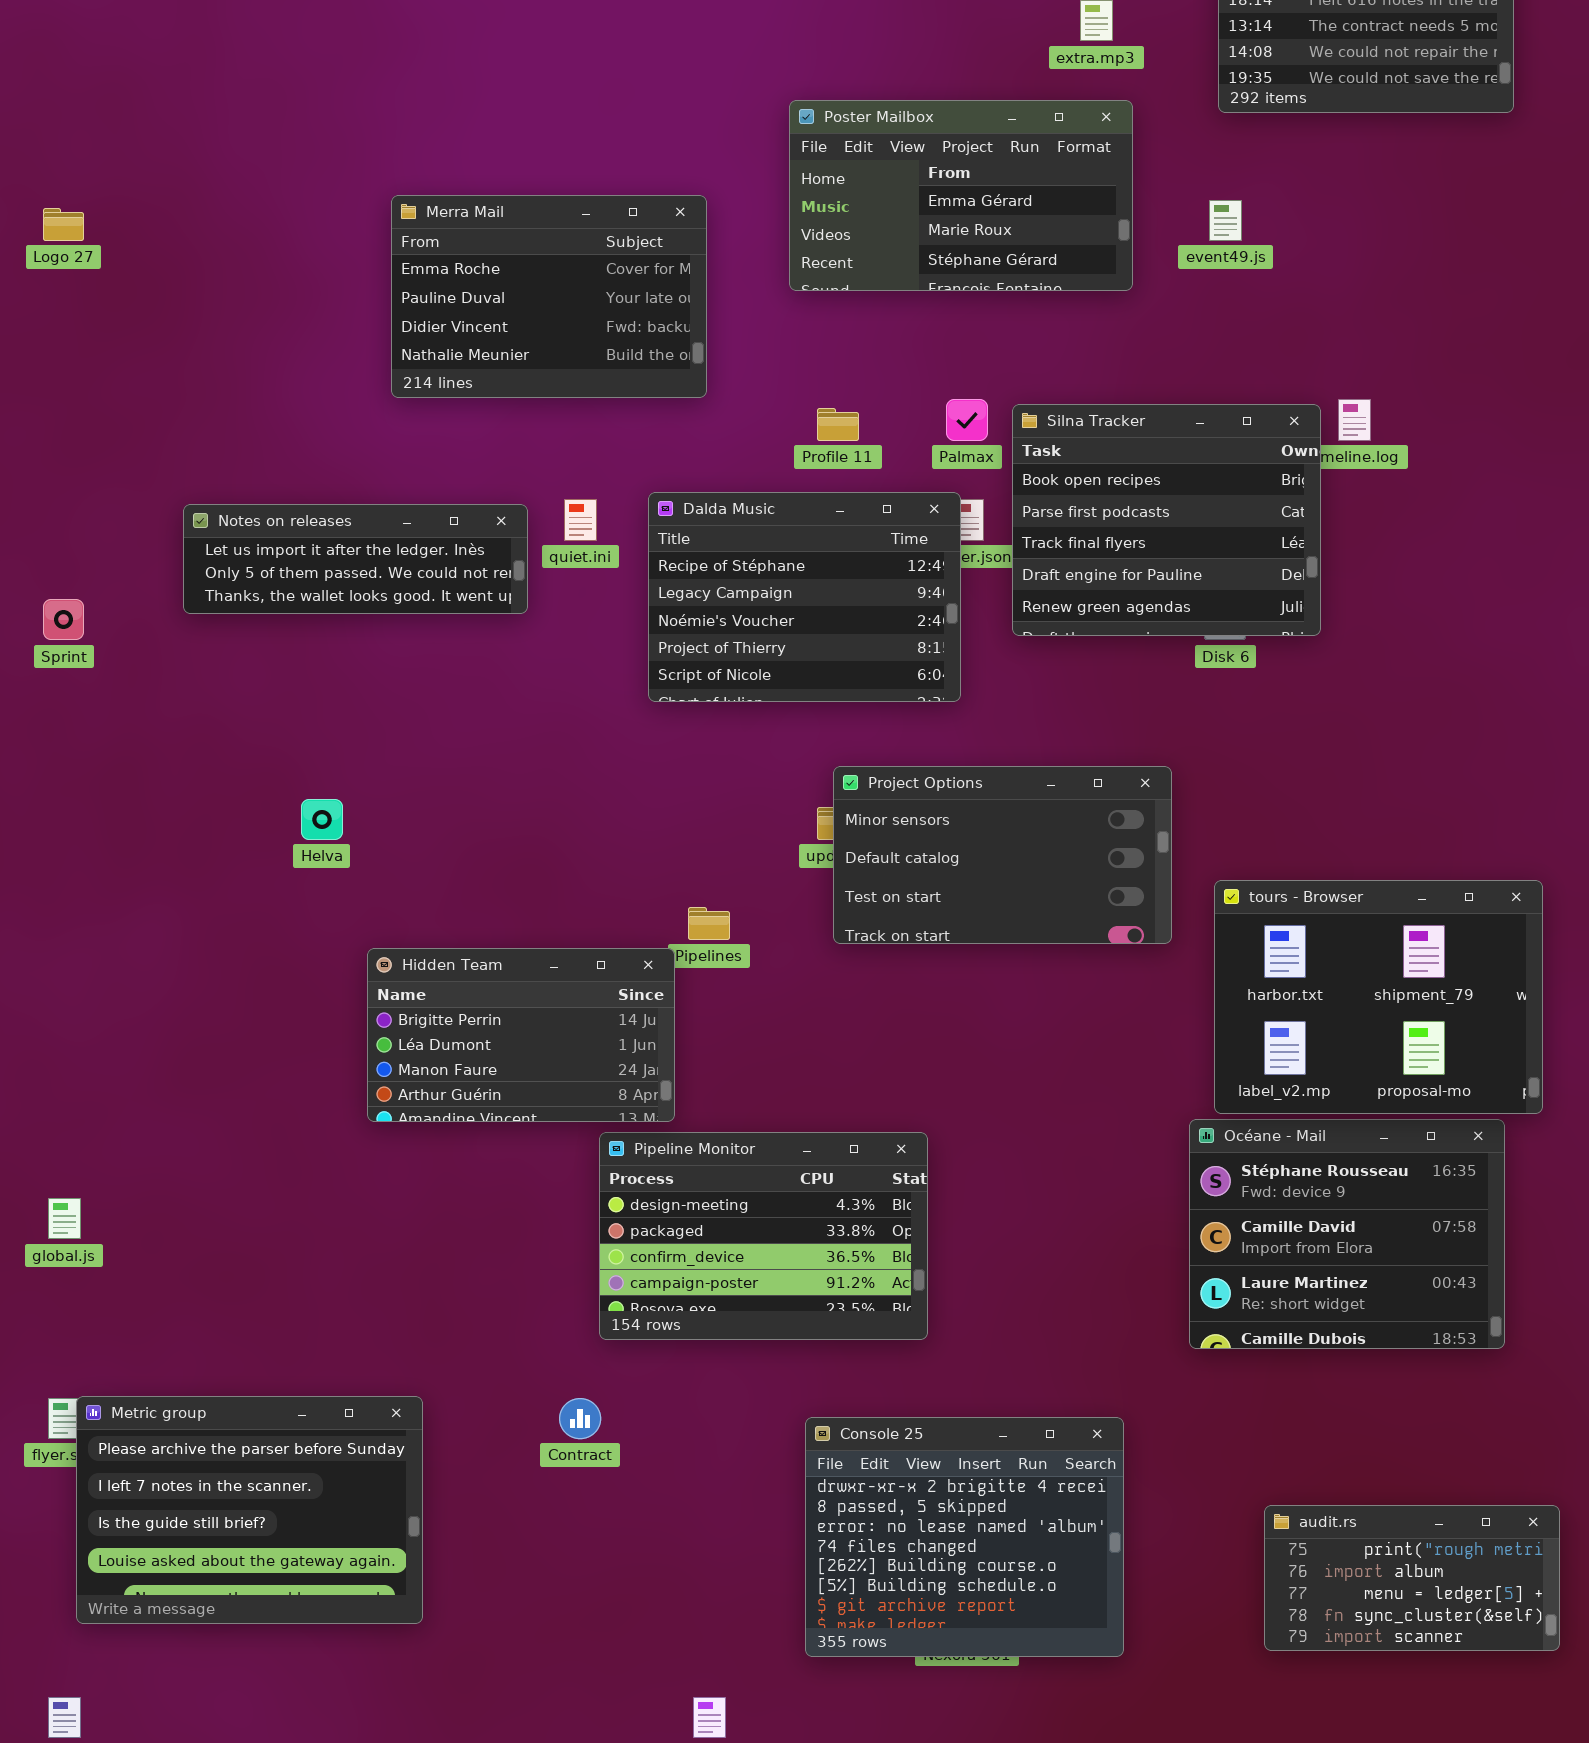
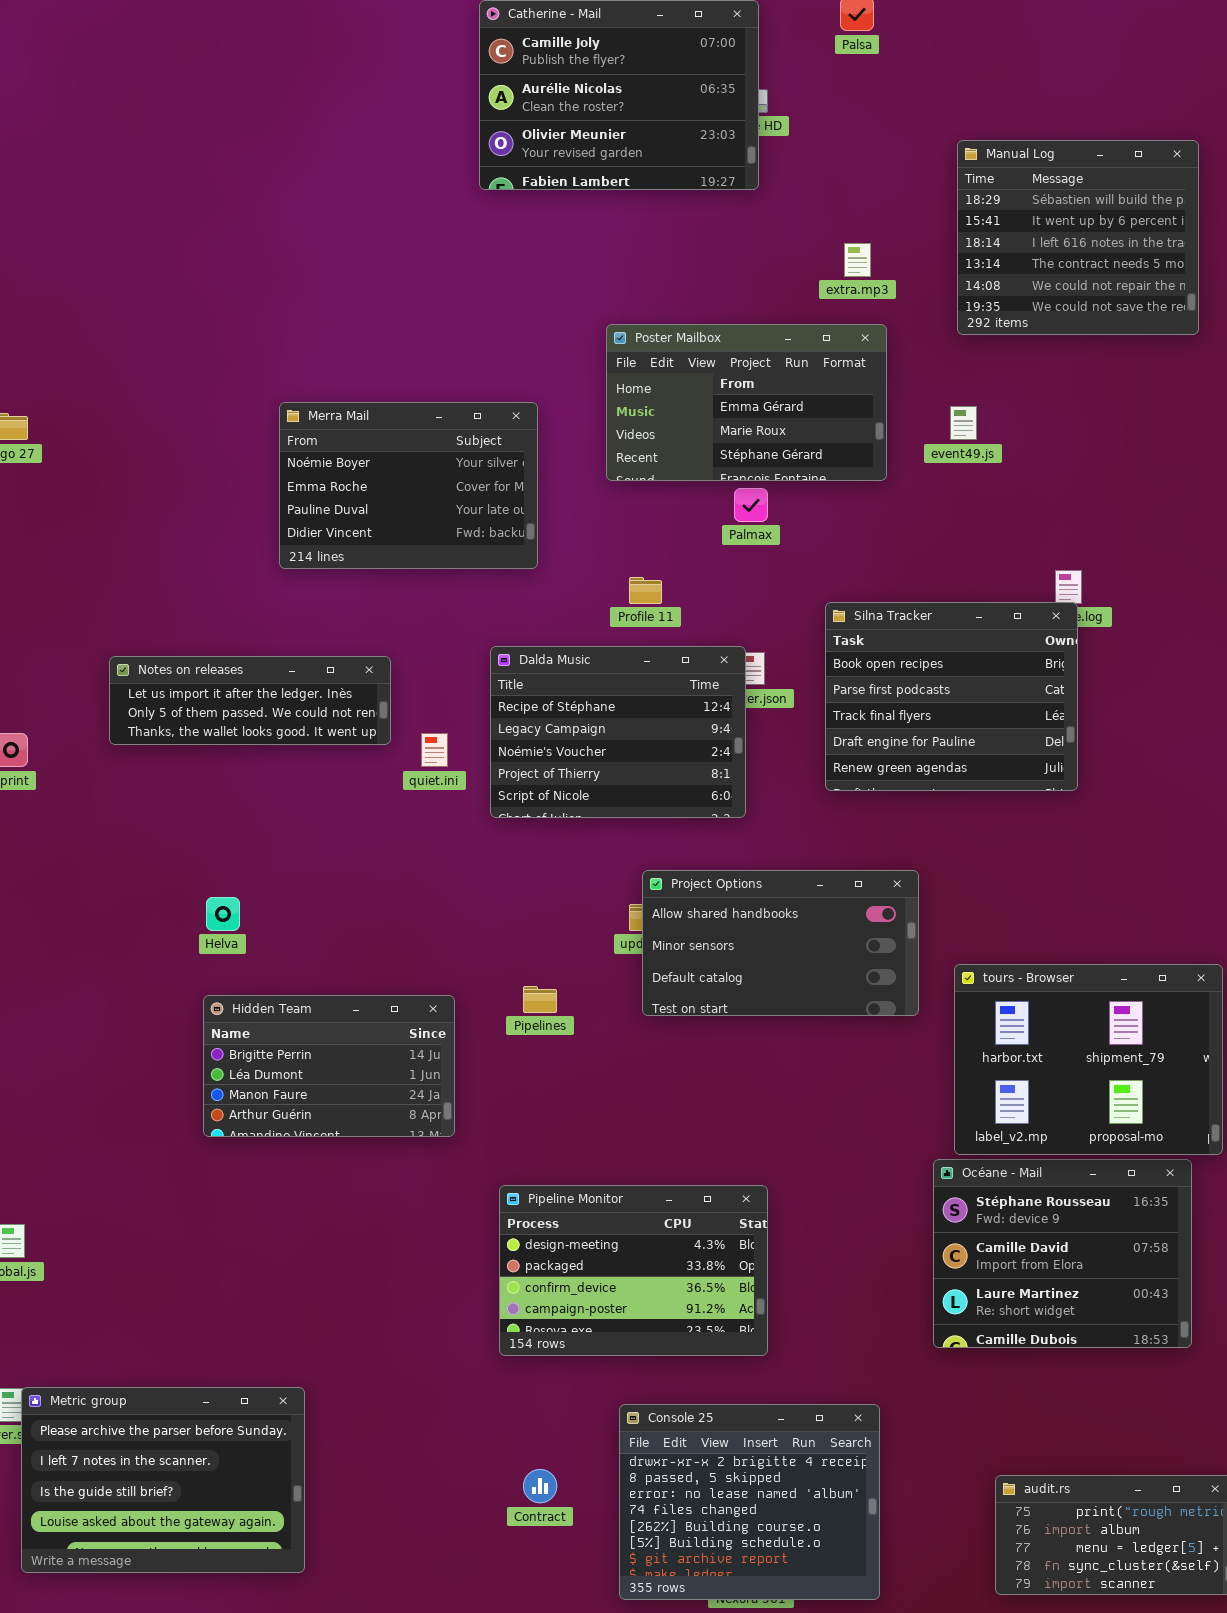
Merra Mail: [391,195,707,398] -> [279,402,538,569], scrolled up 1 row
Palmax: [946,399,988,441] -> [734,488,768,522], moved
Silna Tracker: [1012,404,1321,636] -> [825,602,1078,791], moved
quiet.ini: [564,499,597,541] -> [421,733,448,767], moved
Project Options: [833,766,1172,944] -> [642,870,919,1016], scrolled up 1 row
Hidden Team: [367,948,675,1122] -> [203,995,455,1137], moved
Pipeline Monitor: [599,1132,928,1340] -> [499,1185,768,1356], moved
Contract: [559,1398,601,1439] -> [523,1469,557,1503], moved

